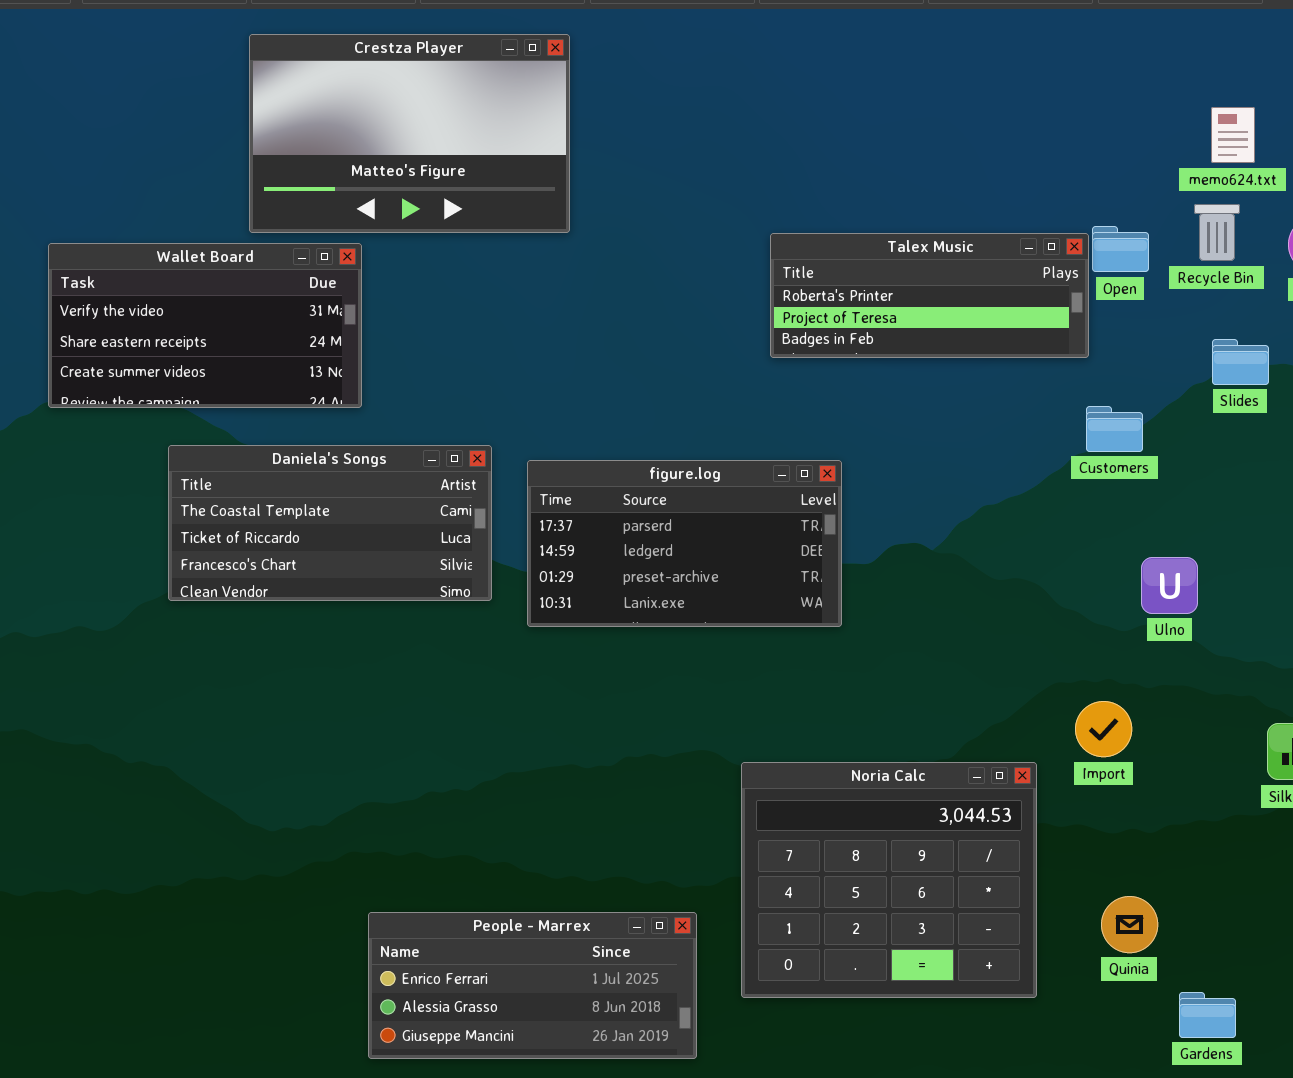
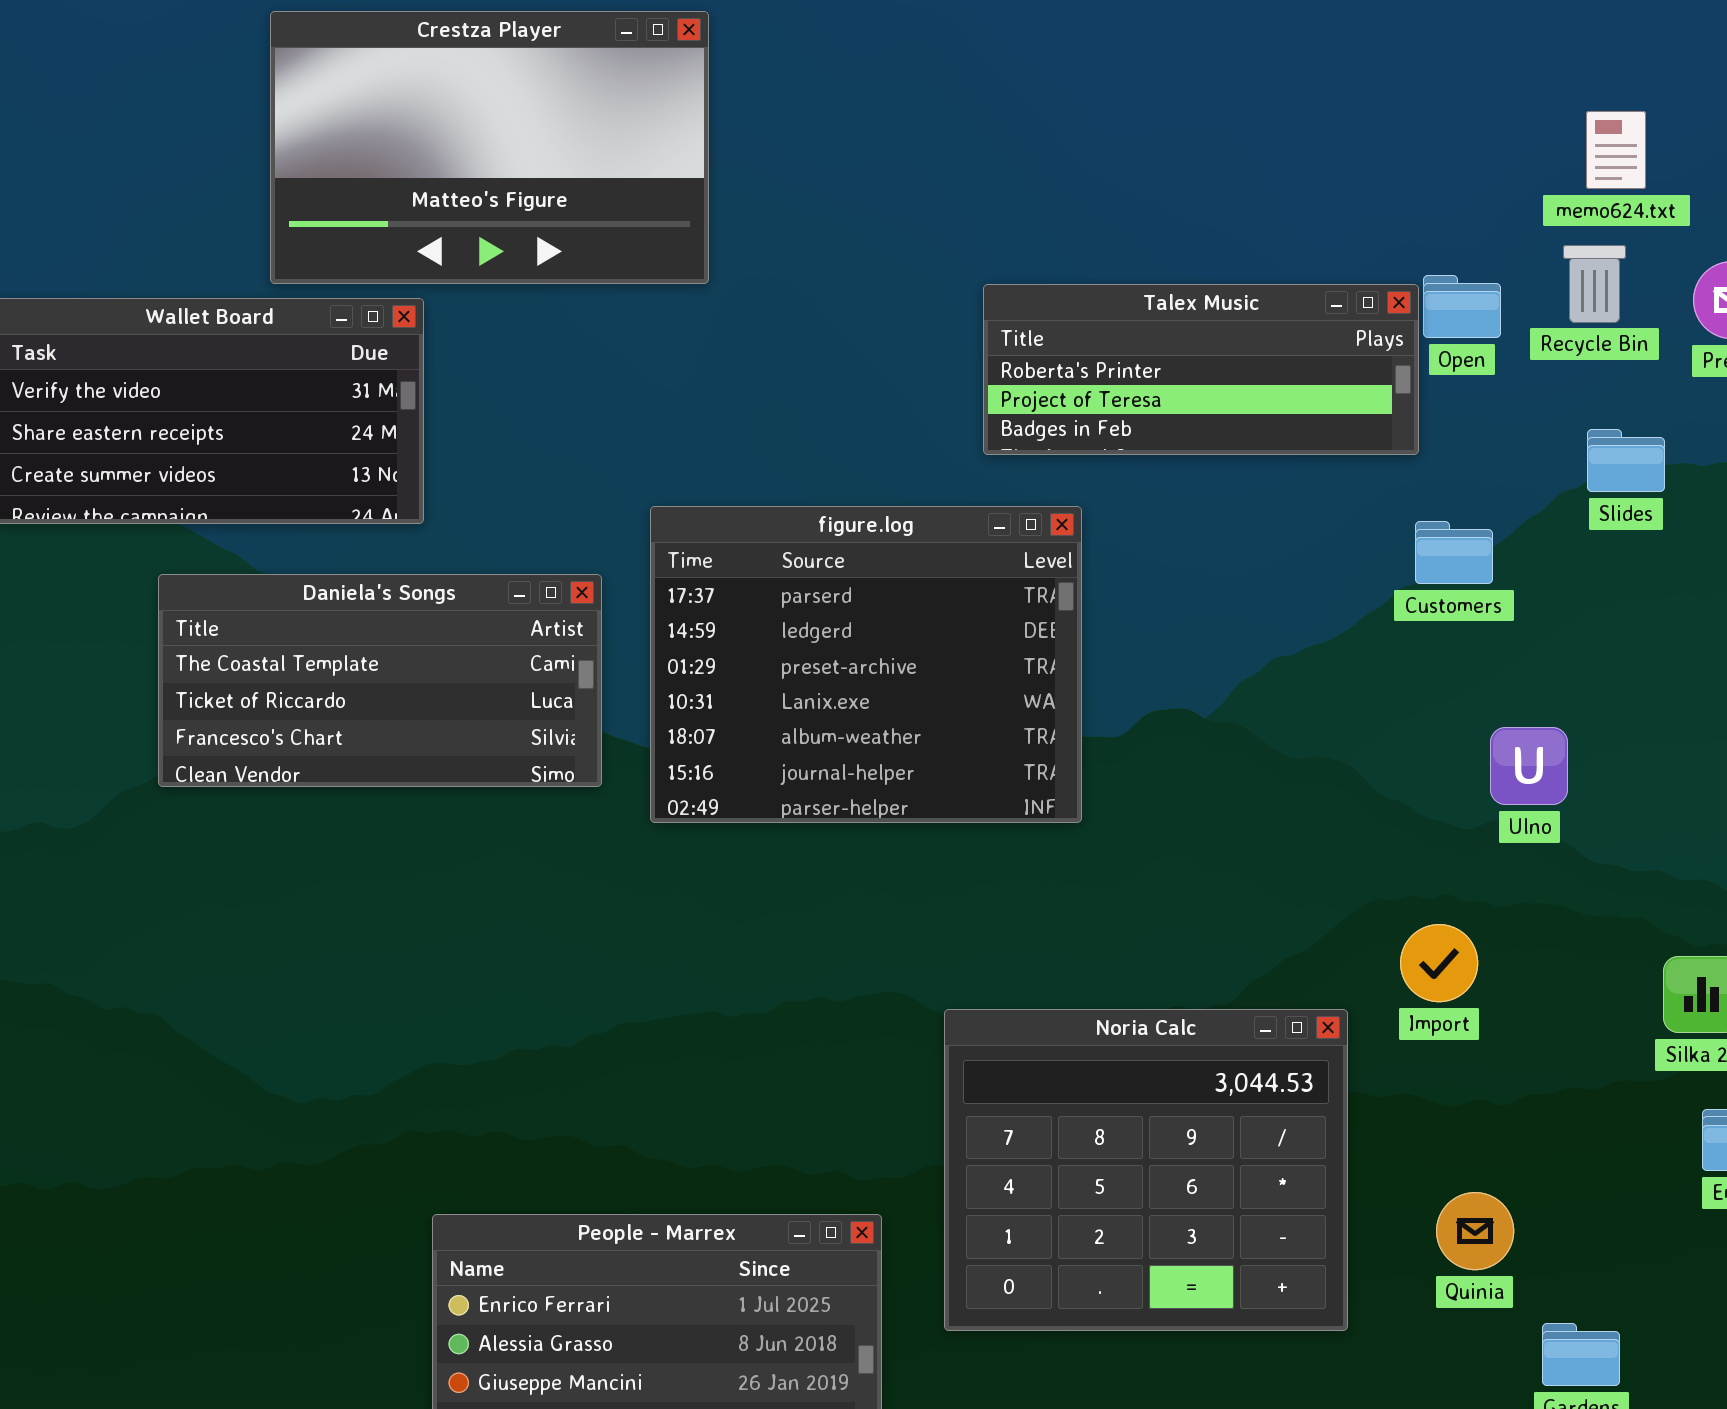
figure.log: [527,460,842,627] -> [650,506,1082,823], resized

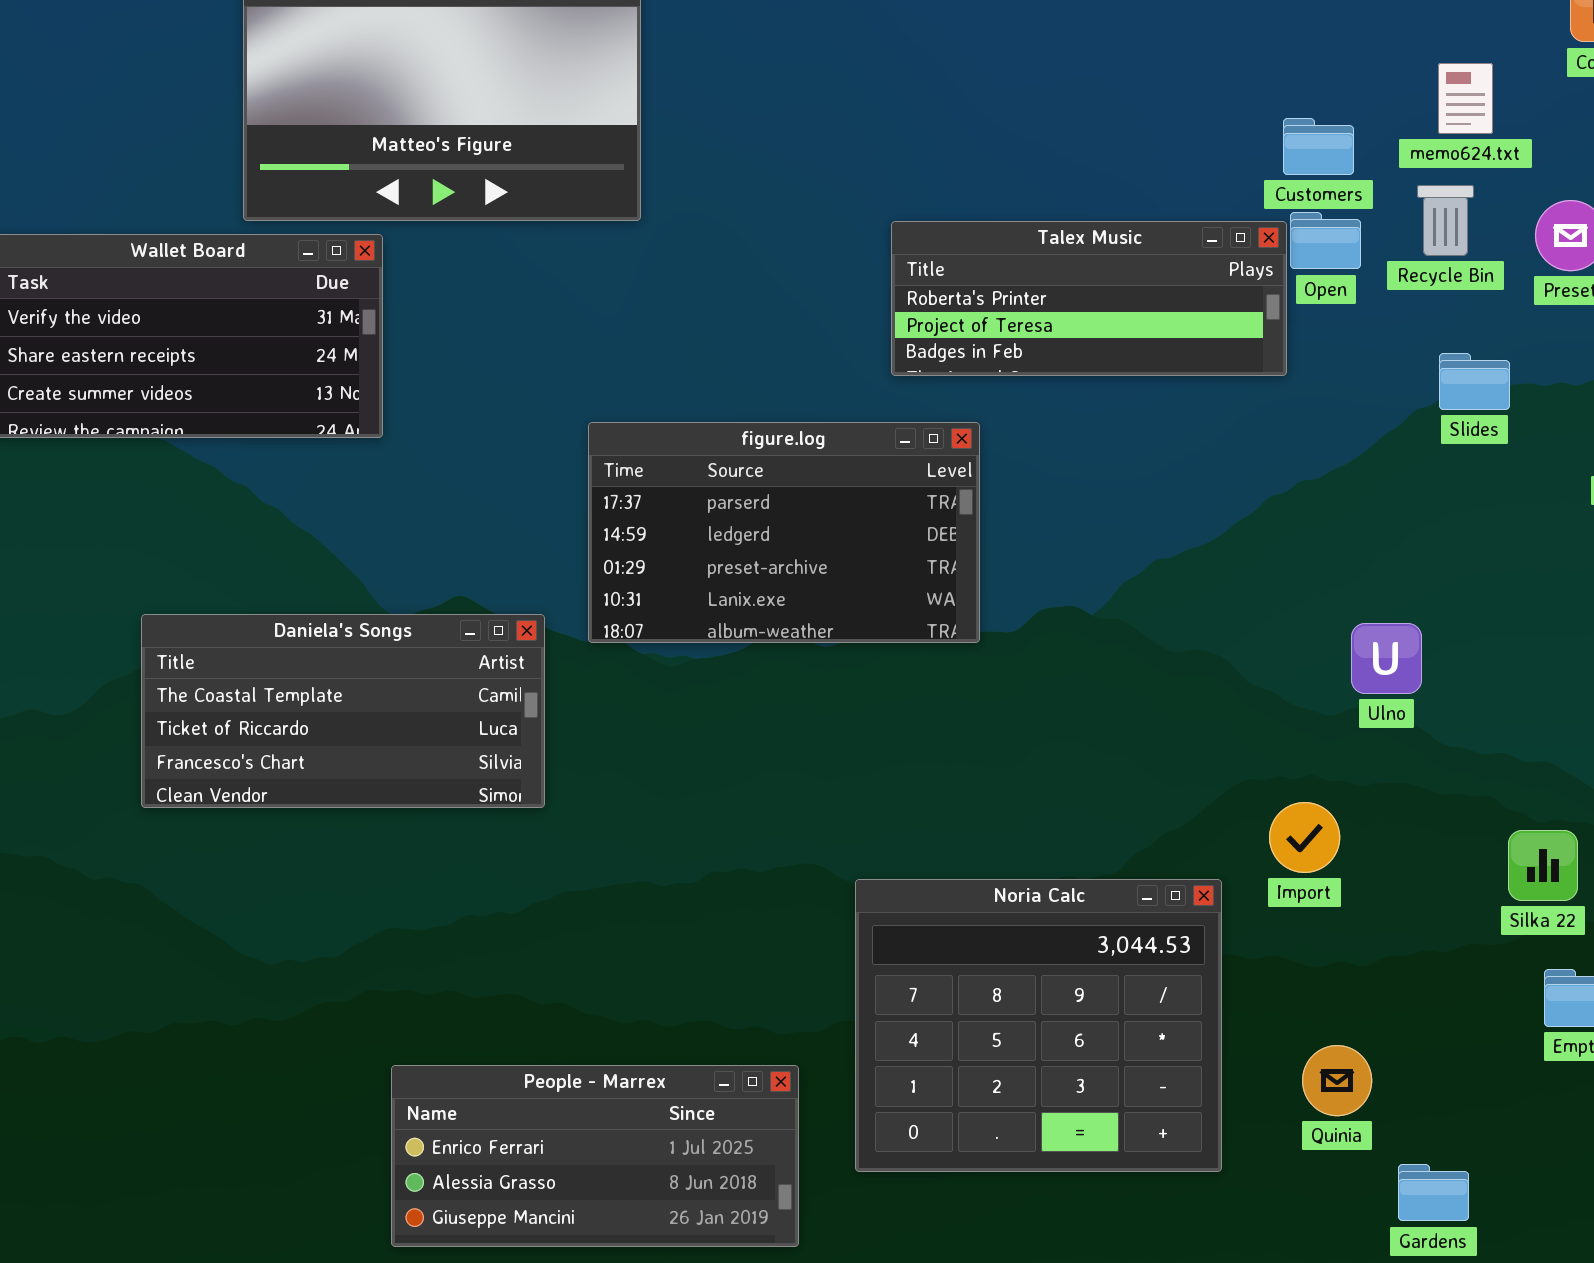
figure.log: [650,506,1082,823] -> [588,422,980,643], resized
Customers: [1415,521,1493,584] -> [1283,118,1354,175], moved
Daniela's Songs: [158,574,602,787] -> [141,614,545,808], moved

